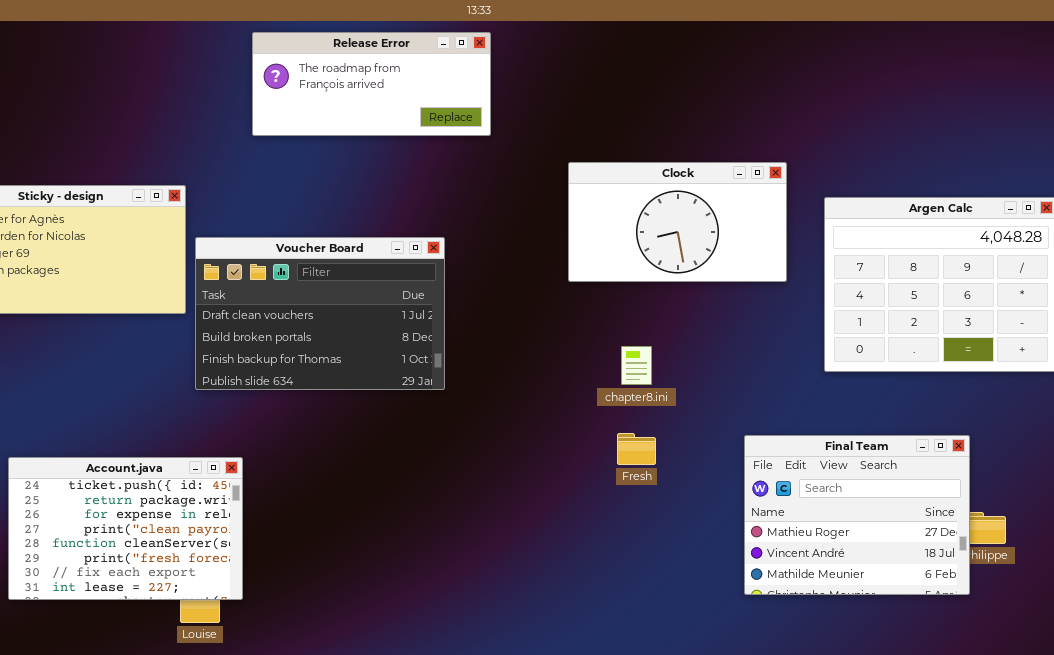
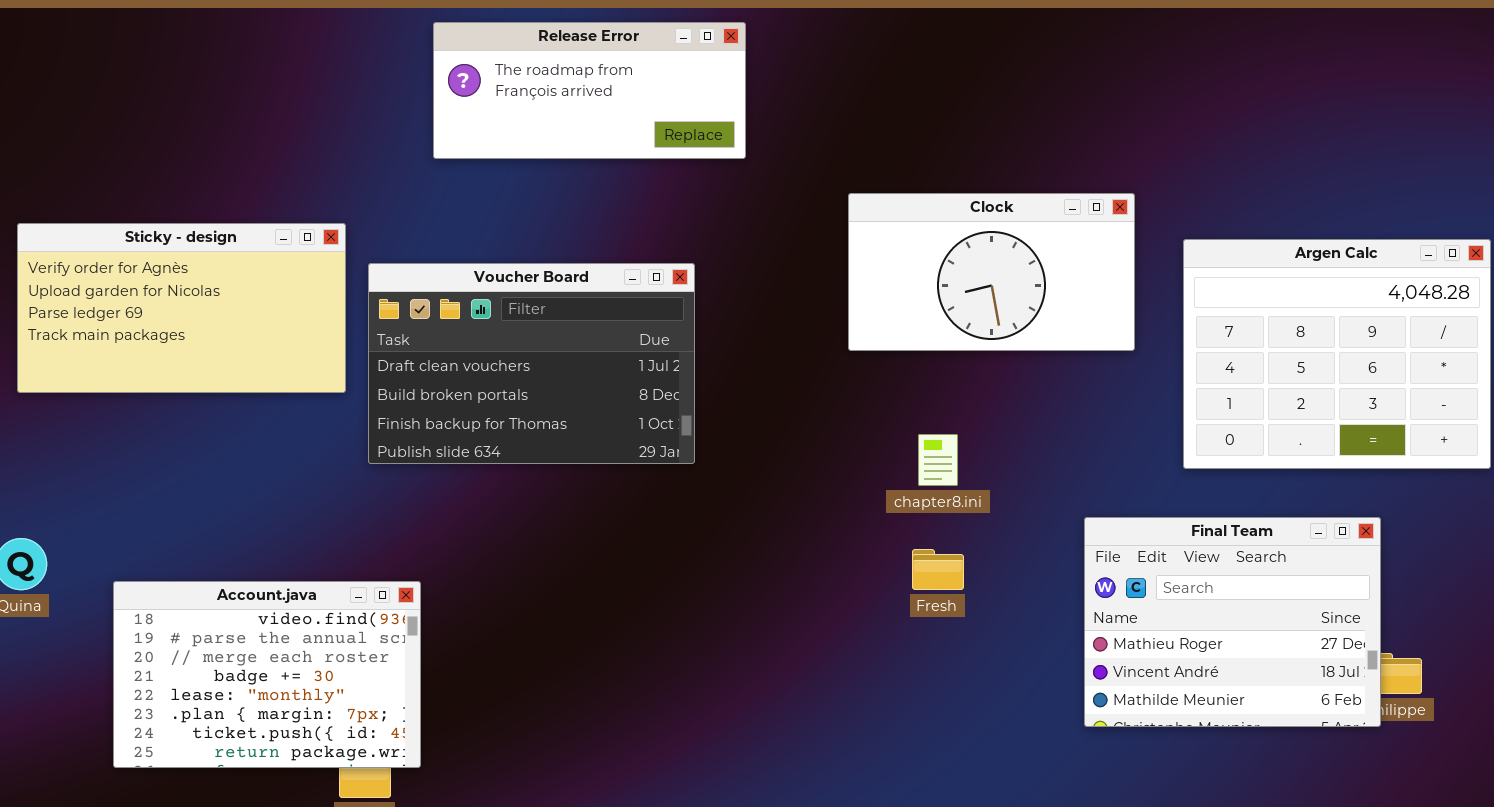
Voucher Board: [195,237,445,390] -> [368,263,695,464], moved
Final Team: [744,435,970,595] -> [1084,517,1381,727], moved
Account.java: [8,457,243,600] -> [113,581,421,768], scrolled up 6 rows

